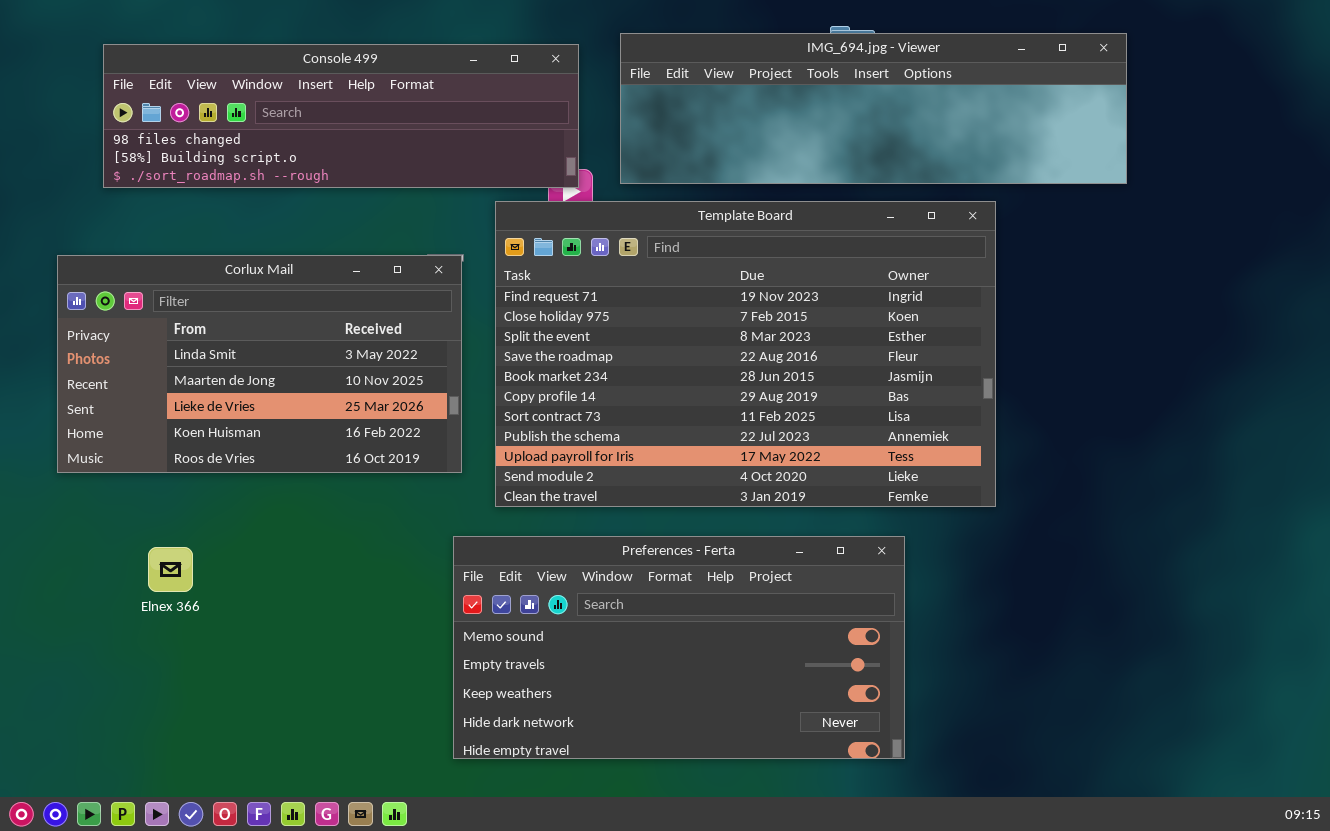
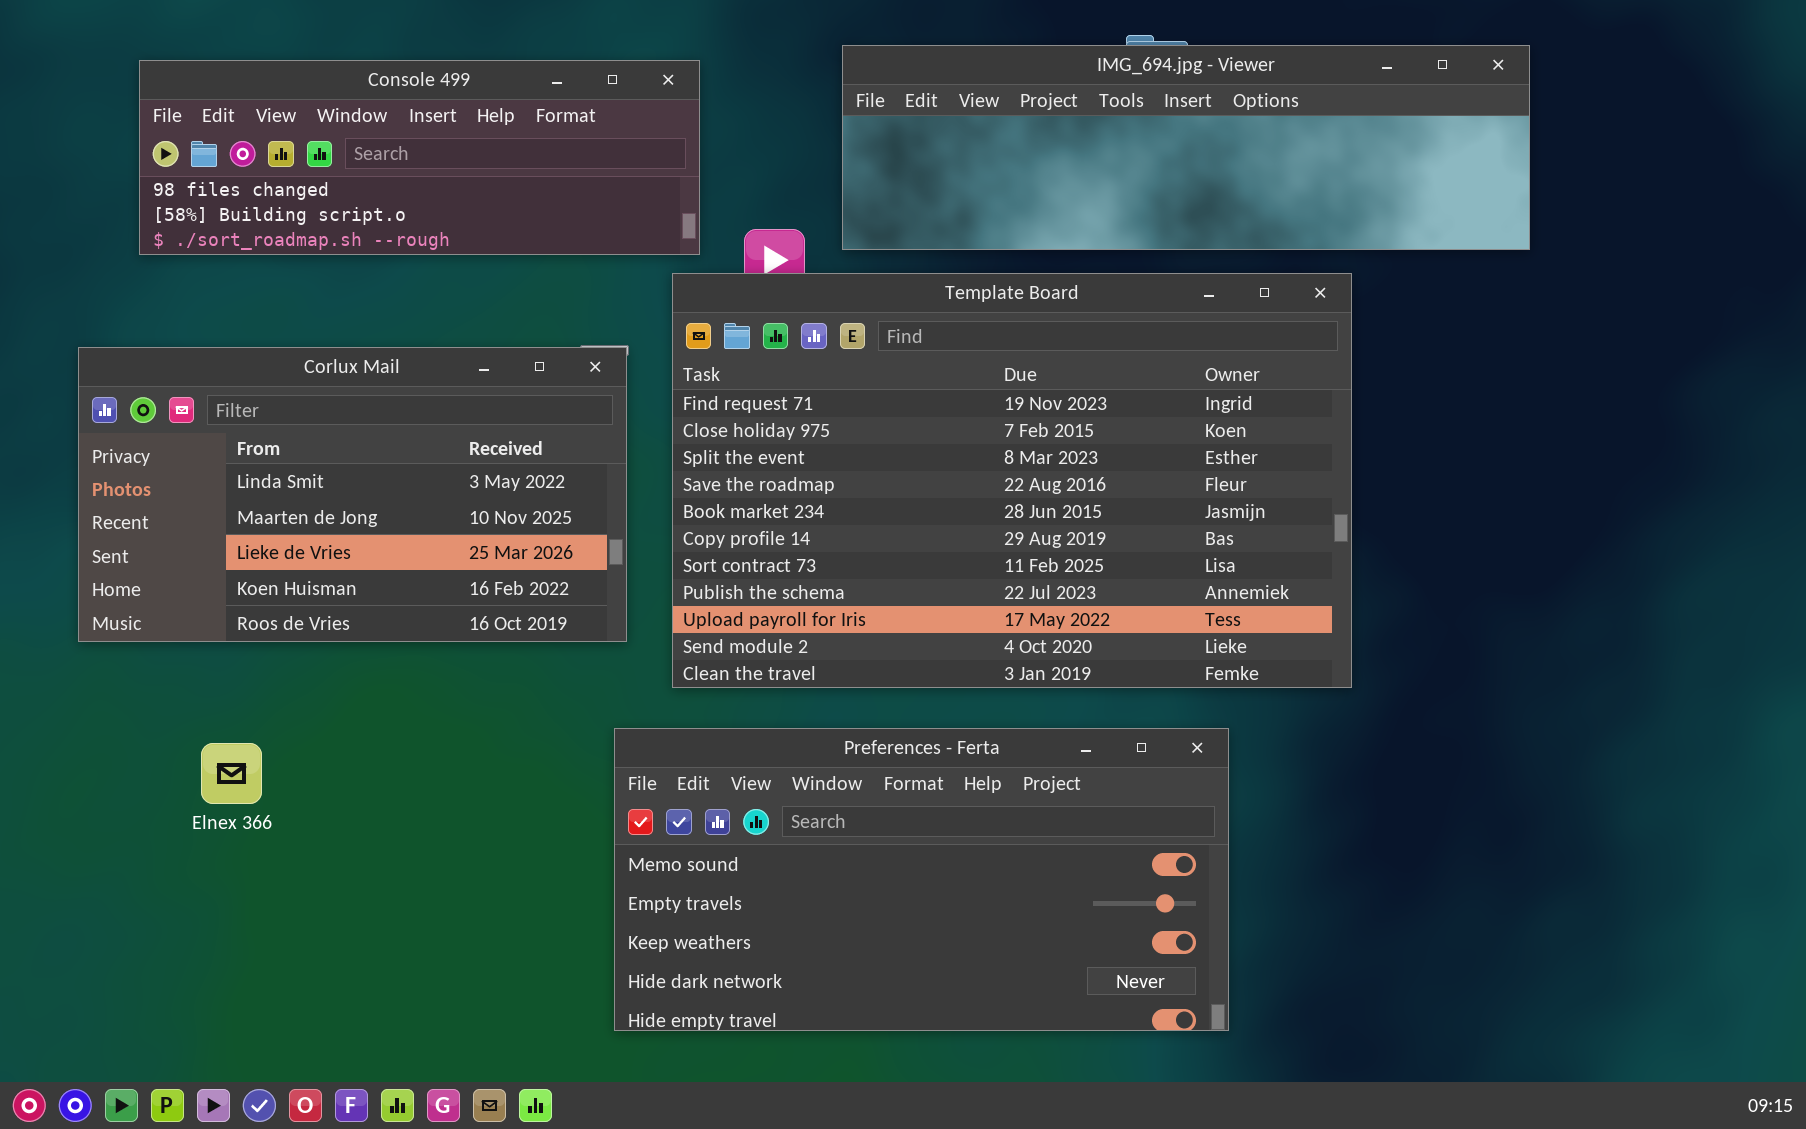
Console 499: [103,44,579,188] -> [139,60,700,255], resized

